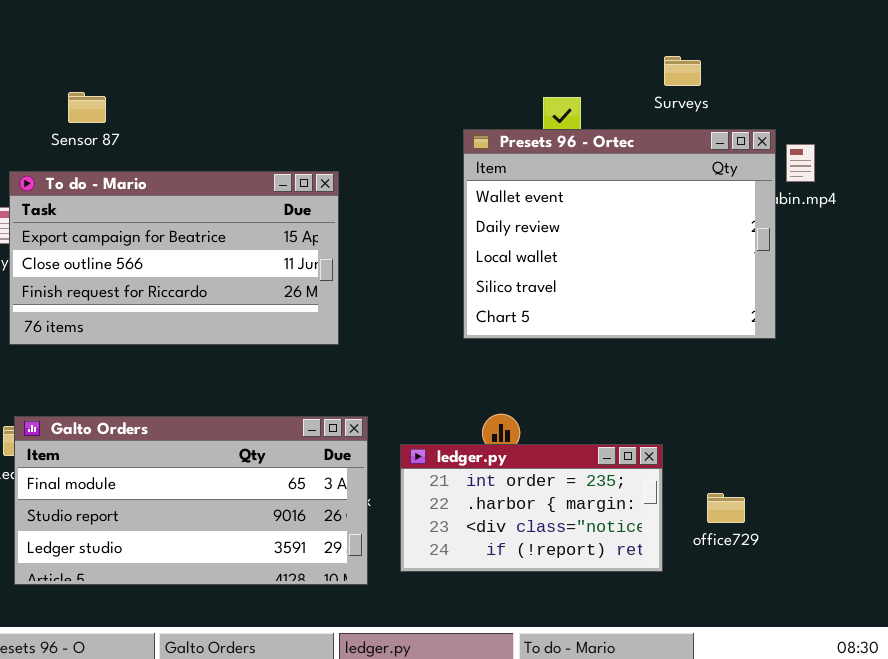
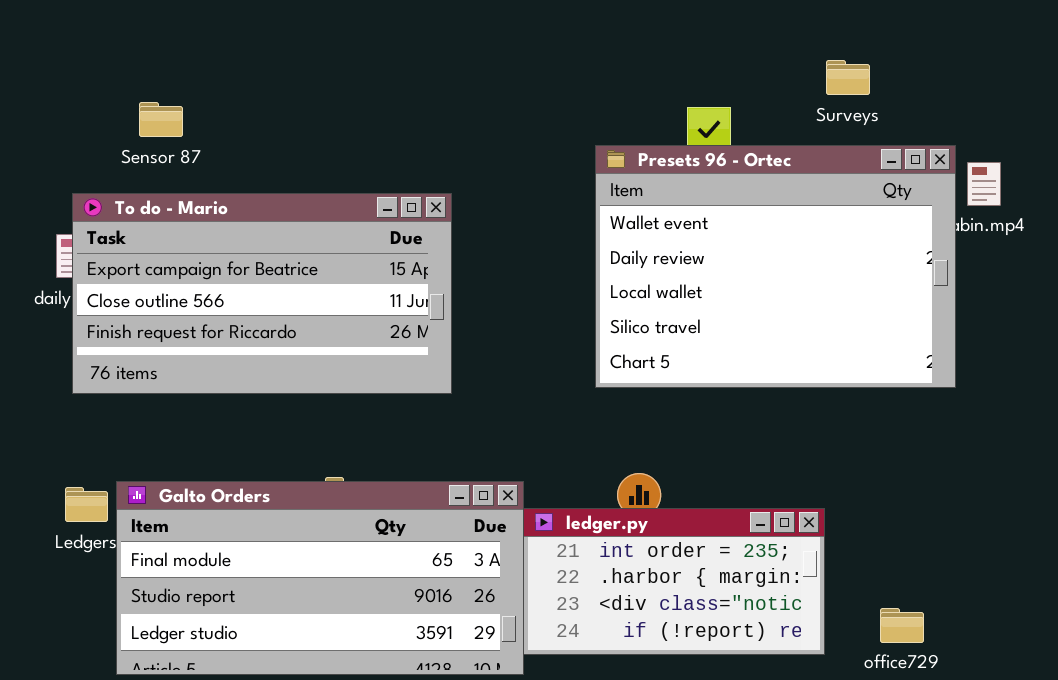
Galto Orders: [14,416,368,585] -> [116,481,524,675], moved
office729: [707,493,745,523] -> [880,608,924,643], moved

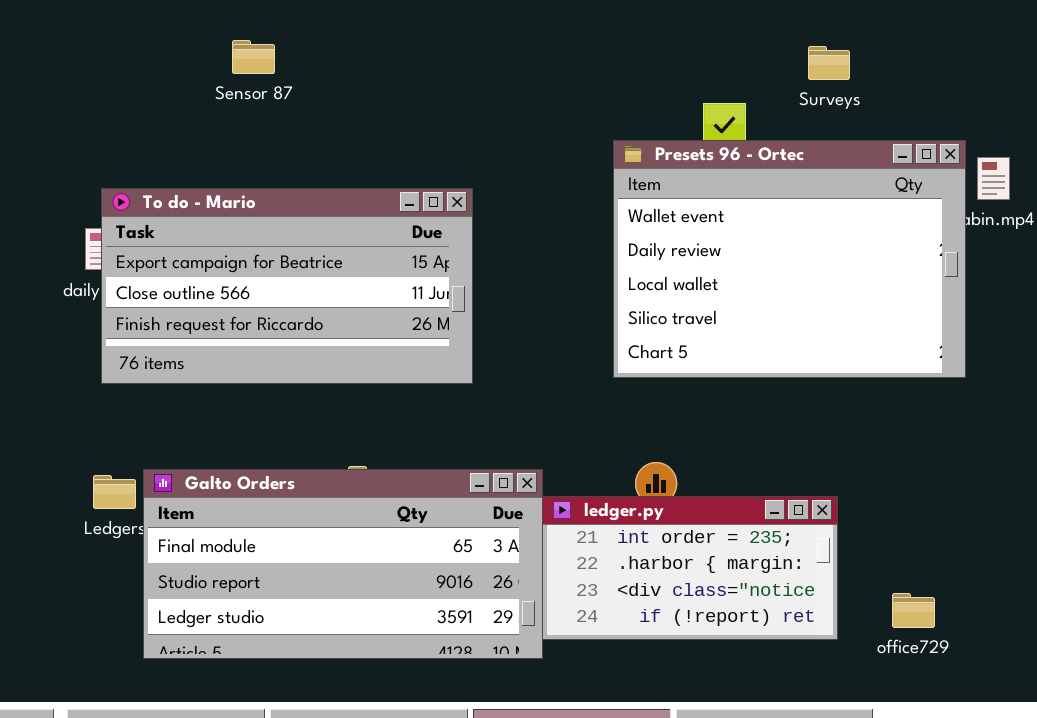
Surveys: [826,60,870,95] -> [808,46,850,80], moved
Sensor 87: [139,102,183,137] -> [232,40,275,74], moved

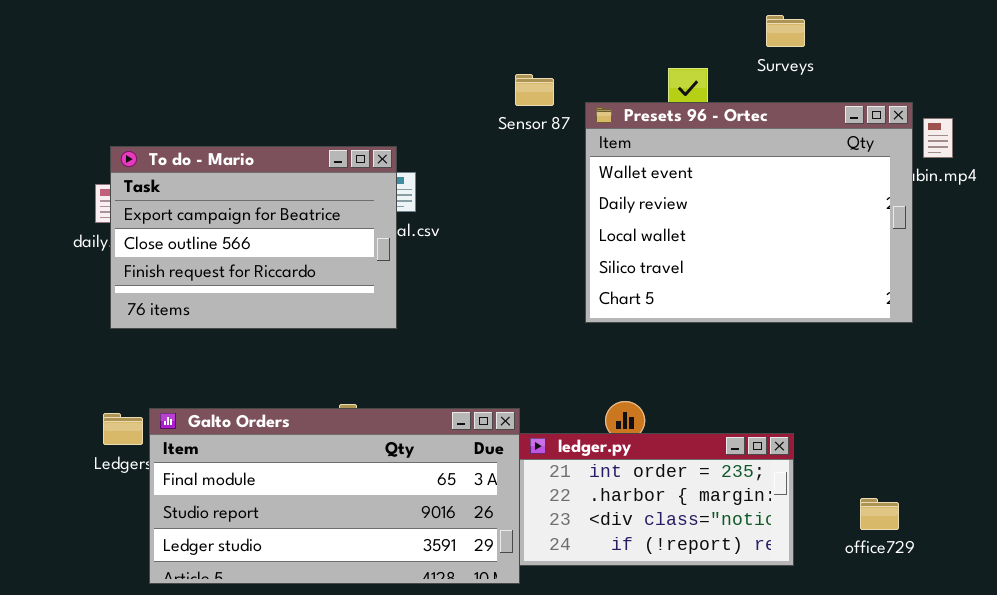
Sensor 87: [232,40,275,74] -> [515,74,554,106], moved
To do - Mario: [101,188,473,384] -> [110,146,397,329], resized
office729: [892,593,935,628] -> [860,498,899,530], moved

